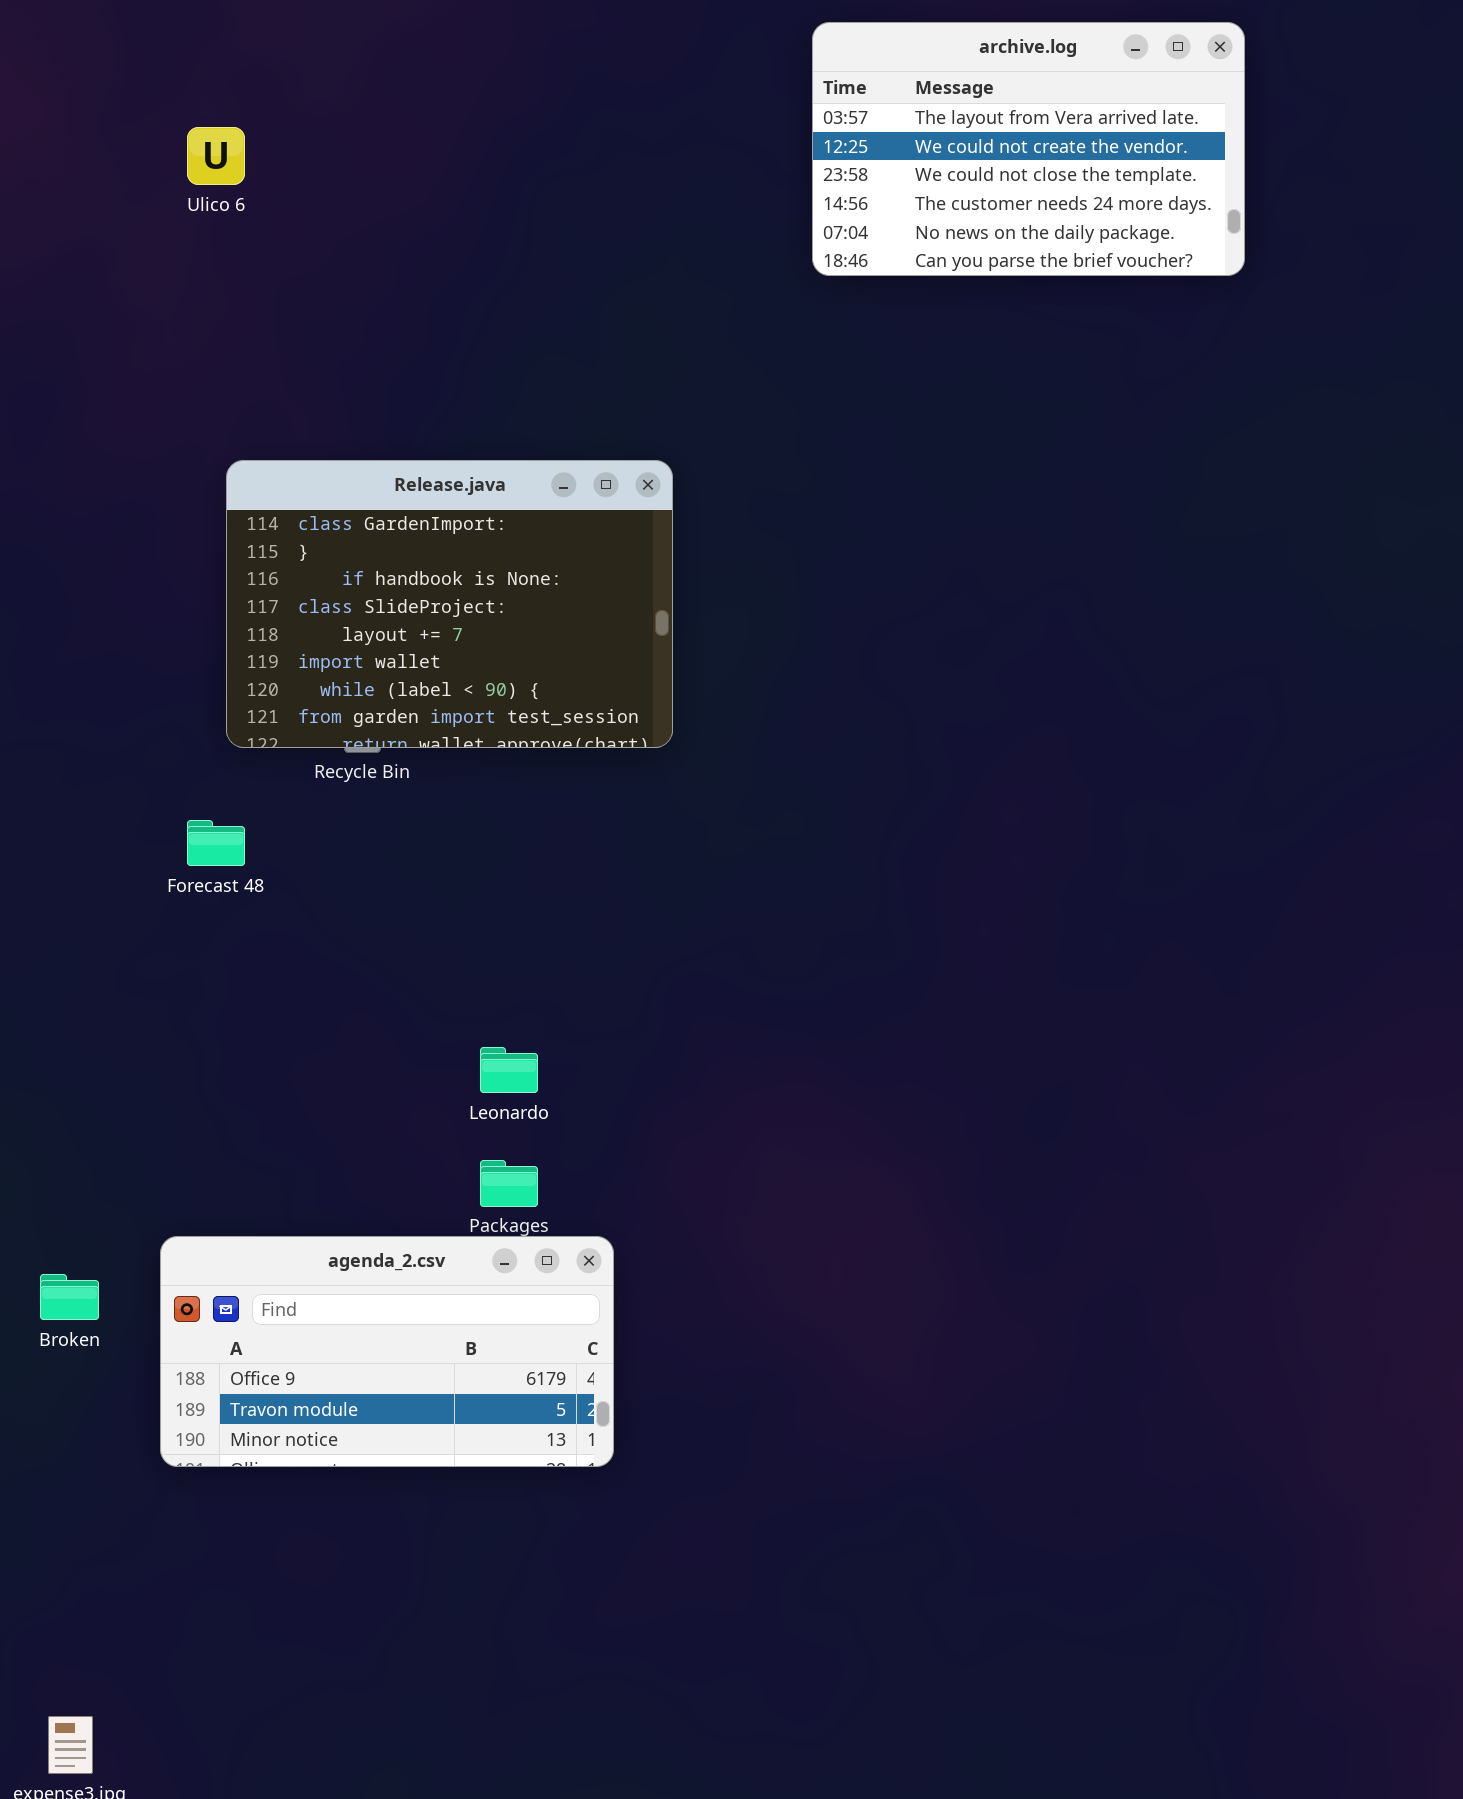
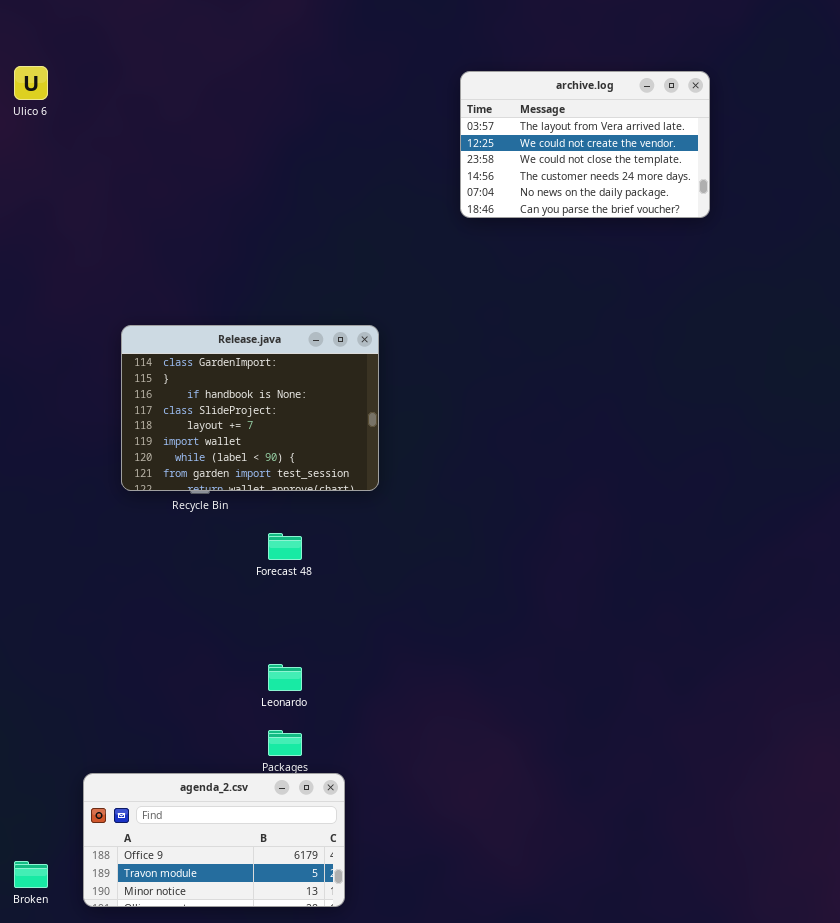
Ulico 6: [187,127,245,185] -> [14,66,48,100], moved
Forecast 48: [187,820,245,866] -> [268,533,302,560], moved
Broken: [40,1274,99,1320] -> [14,861,48,888], moved

